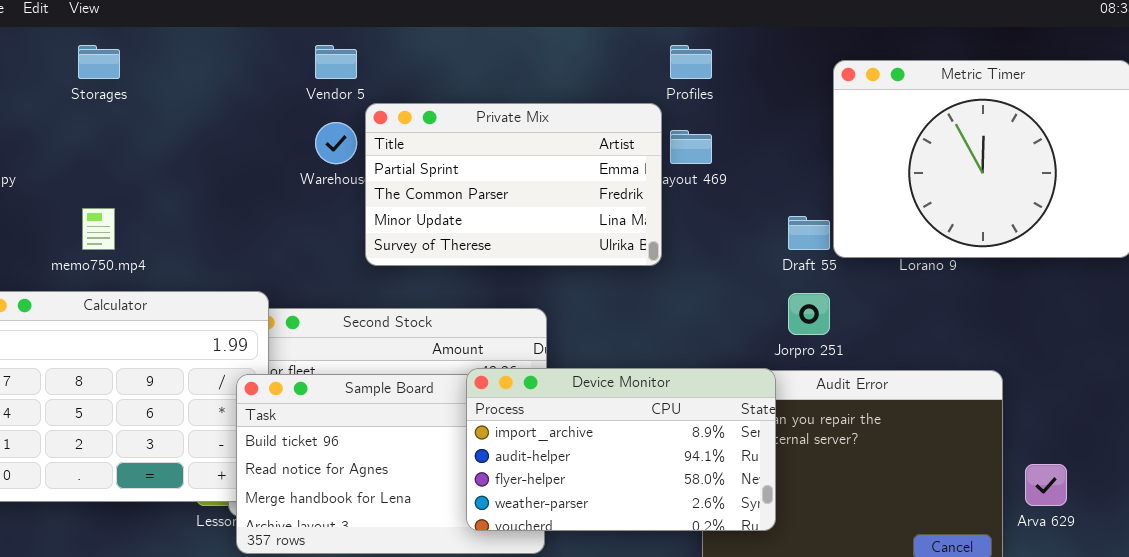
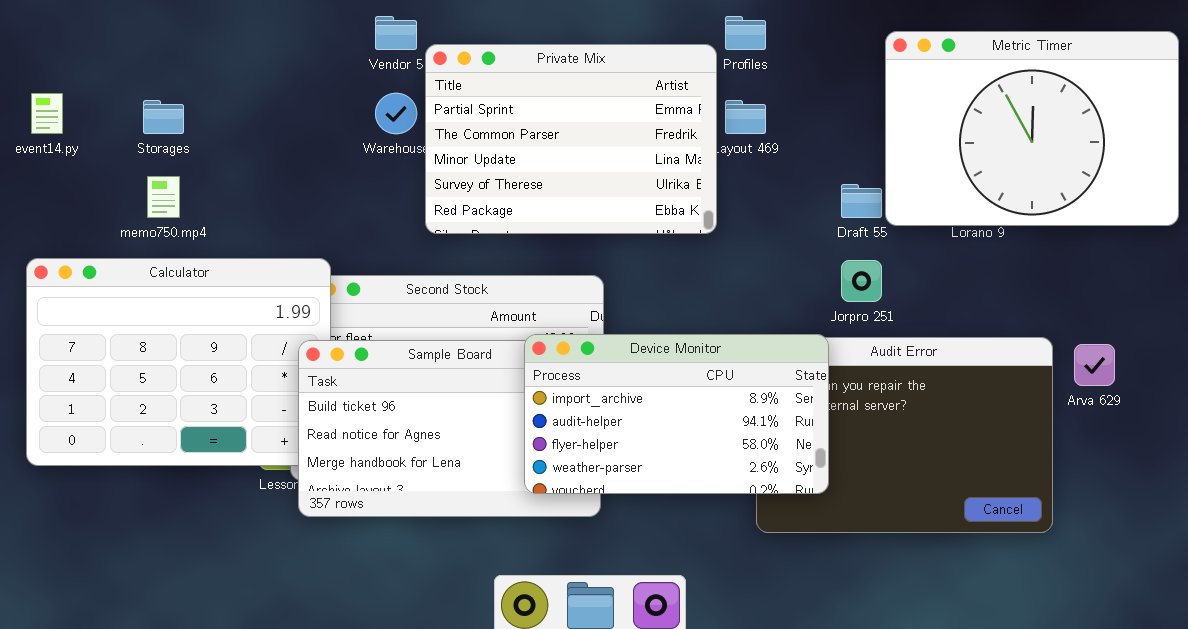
Storages: [78,45,120,79] -> [143,100,184,134], moved
Private Mix: [365,103,662,266] -> [425,44,717,234], resized
Arva 629: [1025,464,1067,506] -> [1074,344,1115,386], moved

